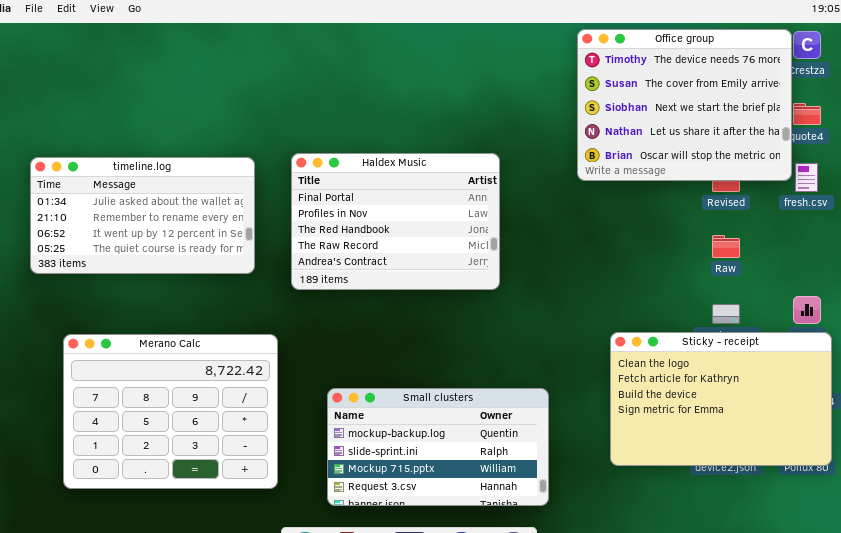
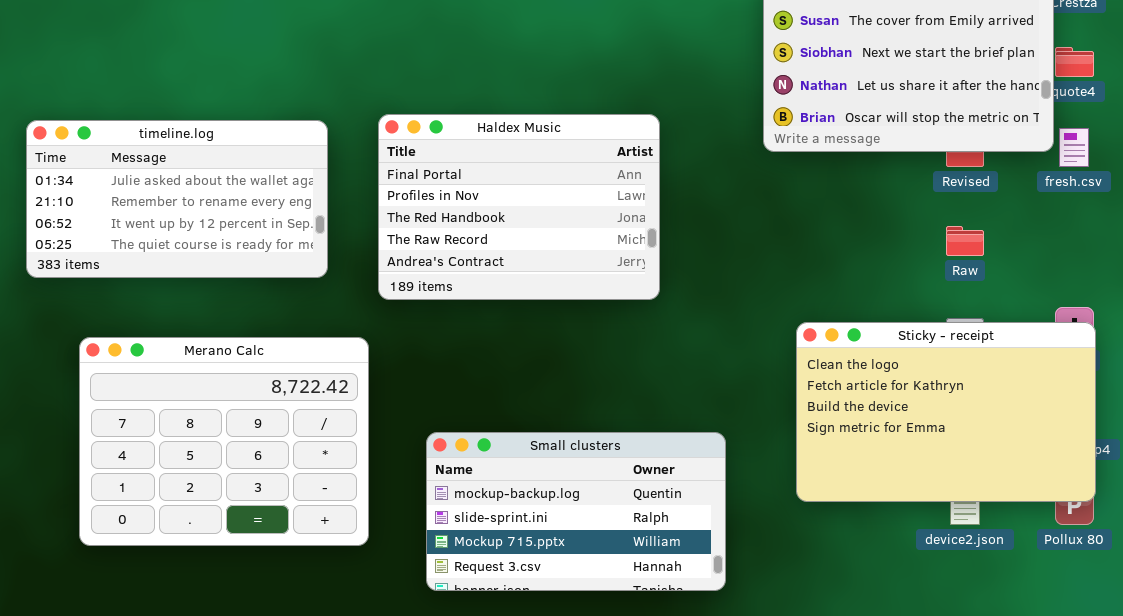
Sticky - receipt: [610,332,832,466] -> [796,322,1096,502], moved
Merano Calc: [63,334,278,489] -> [79,337,369,546], moved

